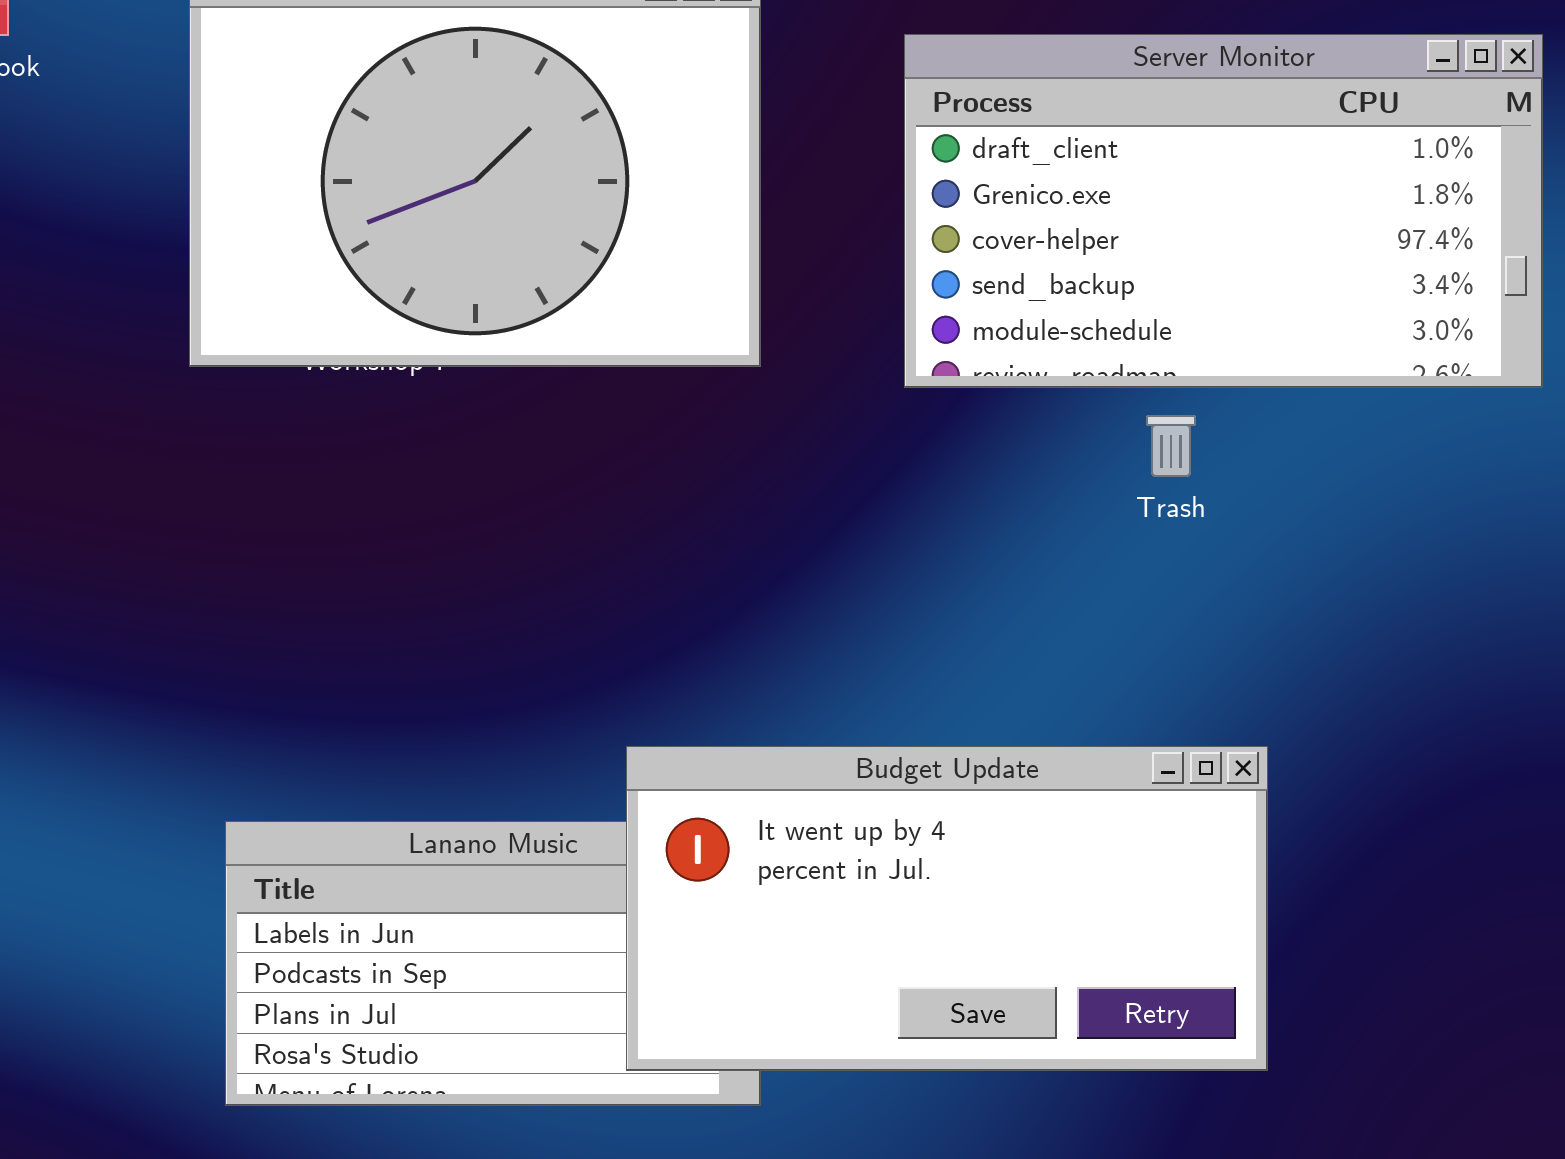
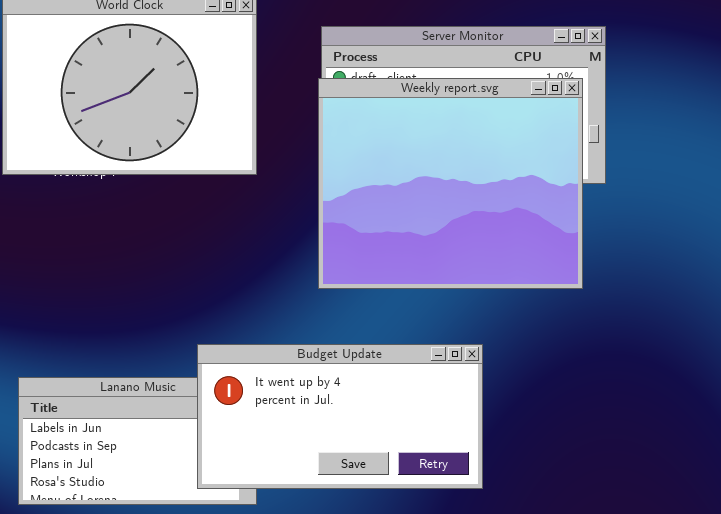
Weekly report.svg: none -> [318,78,583,289], opened

